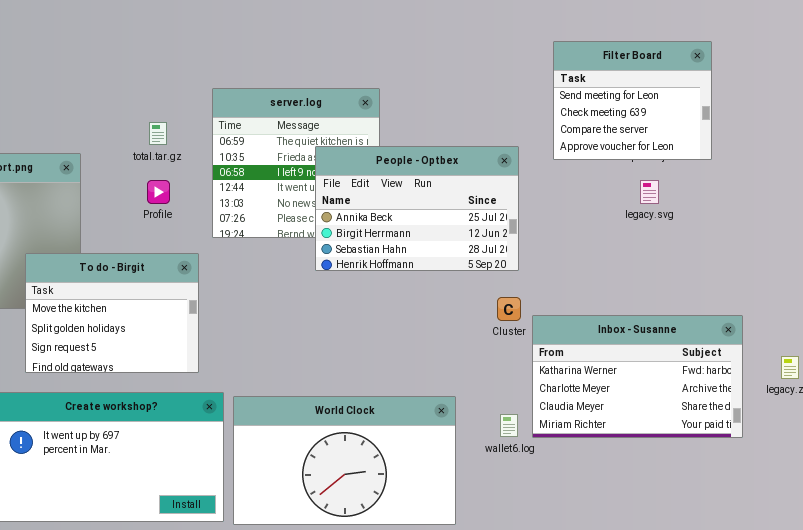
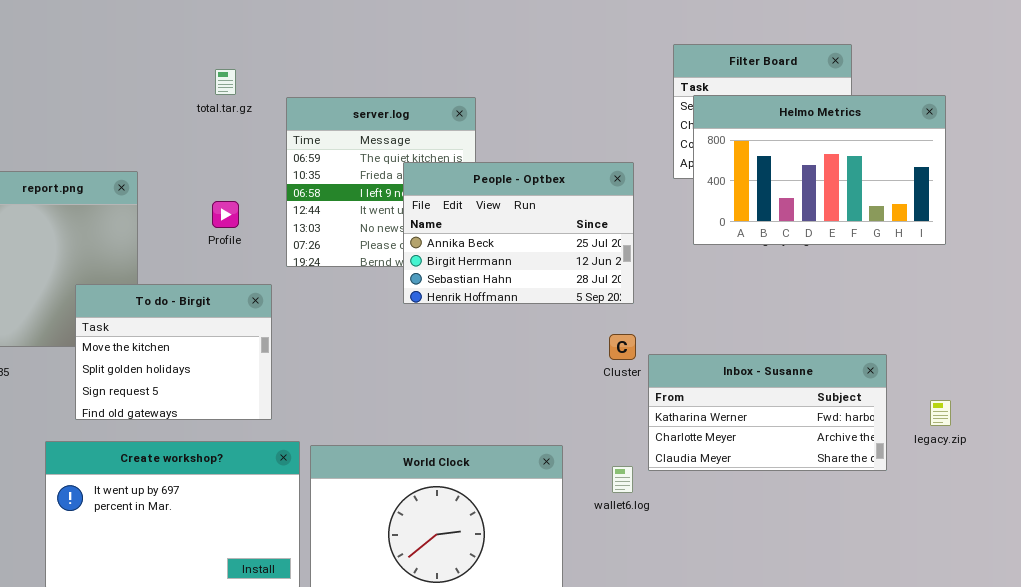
Helmo Metrics: none -> [693,95,946,245], opened
total.tar.gz: [149,122,167,145] -> [215,69,236,95], moved
Inbox - Susanne: [532,315,743,438] -> [648,354,887,471], resized

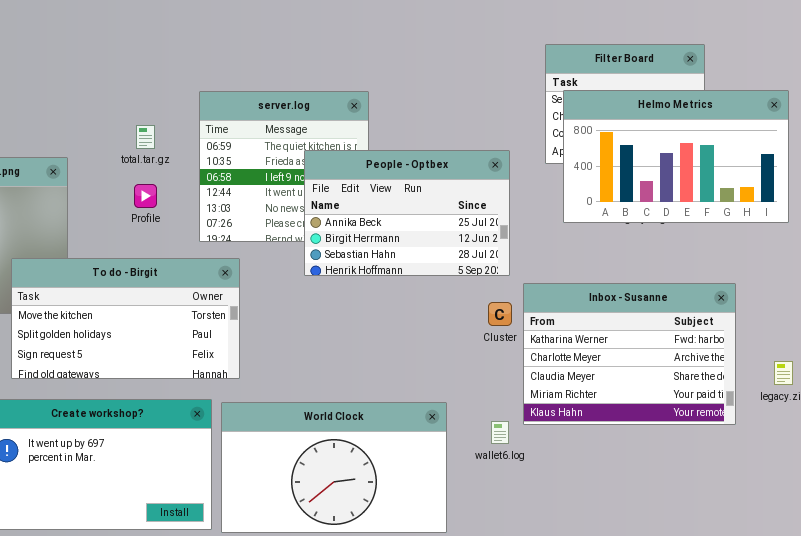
total.tar.gz: [215,69,236,95] -> [136,125,155,149], moved
To do - Birgit: [75,284,272,420] -> [11,258,240,379], resized
Inbox - Susanne: [648,354,887,471] -> [523,283,736,425], resized

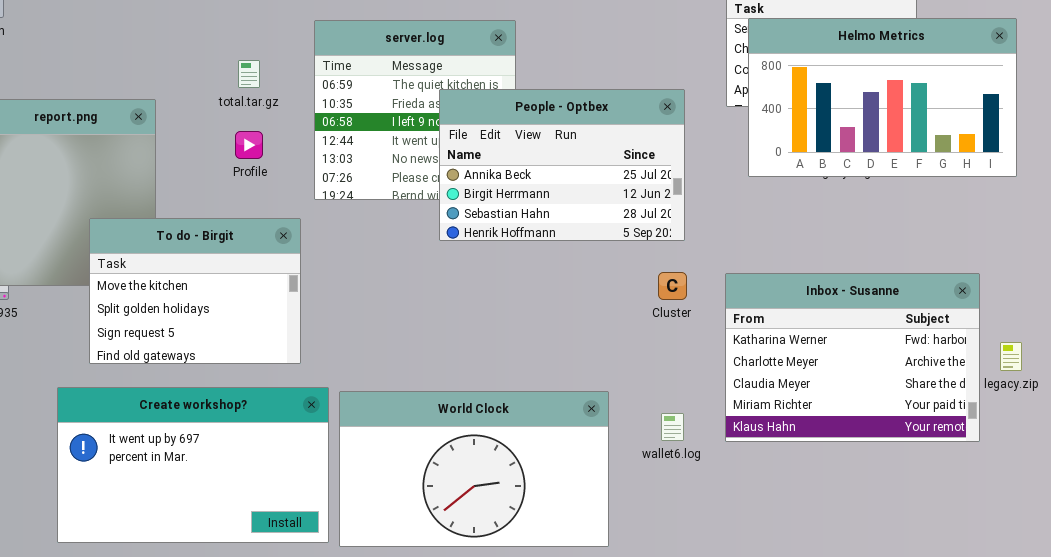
To do - Birgit: [11,258,240,379] -> [89,218,301,364], resized
Inbox - Susanne: [523,283,736,425] -> [725,273,980,442], moved

